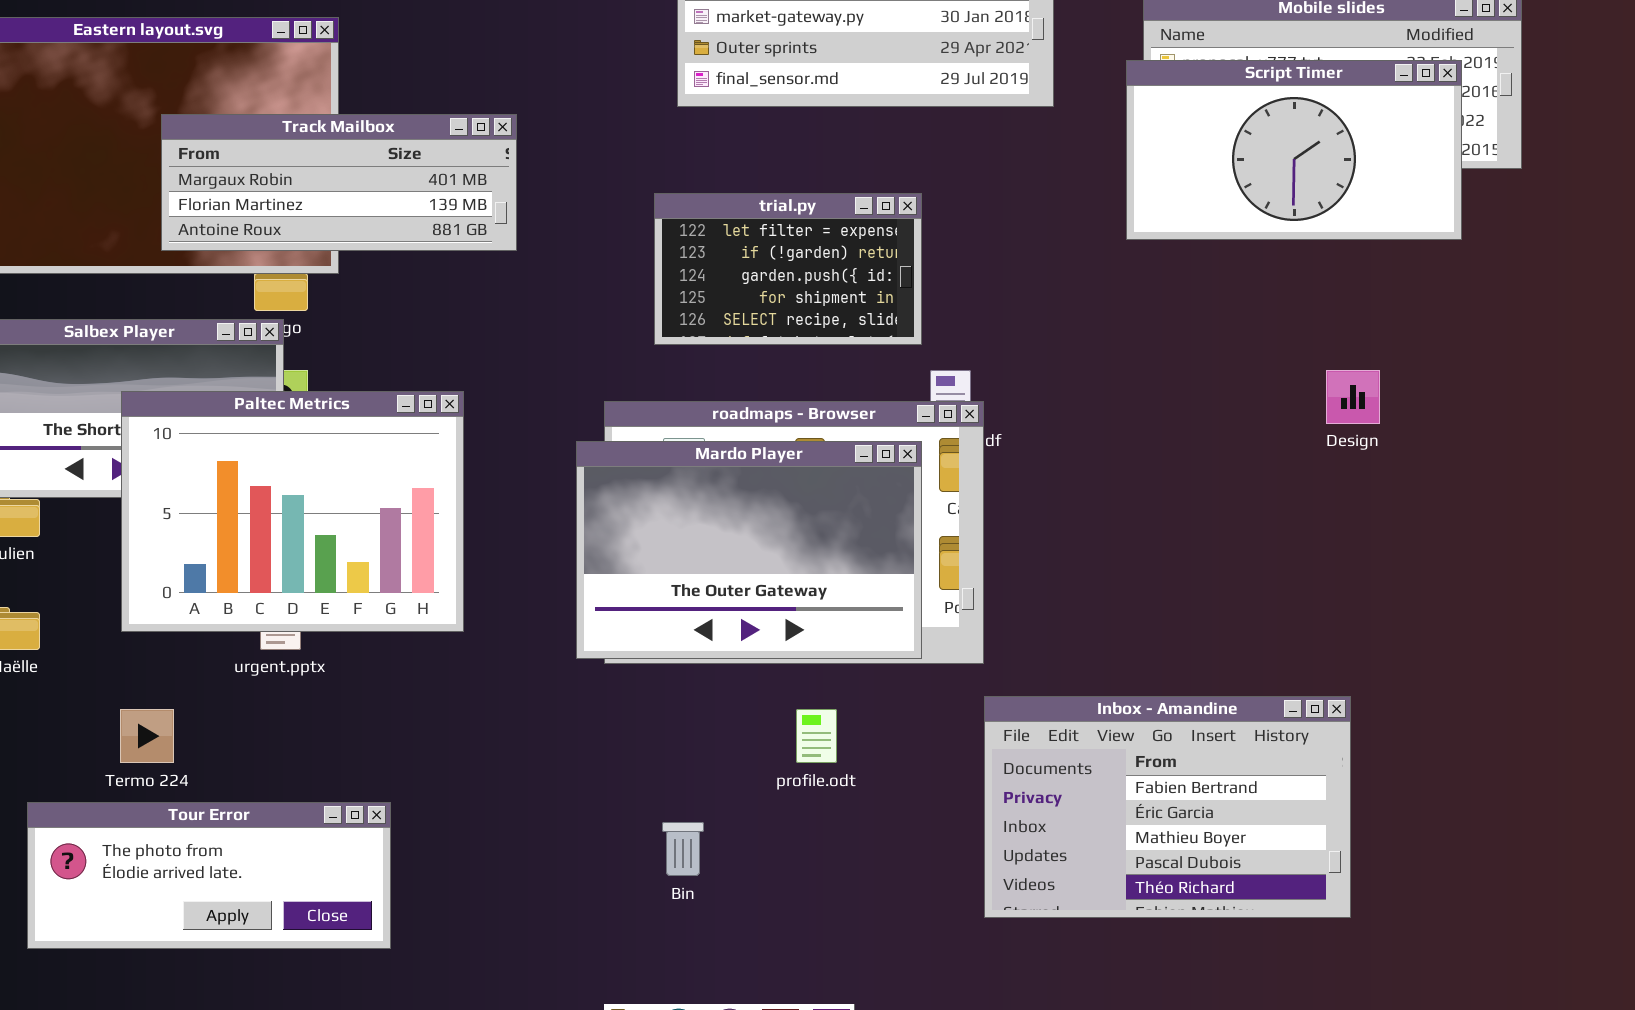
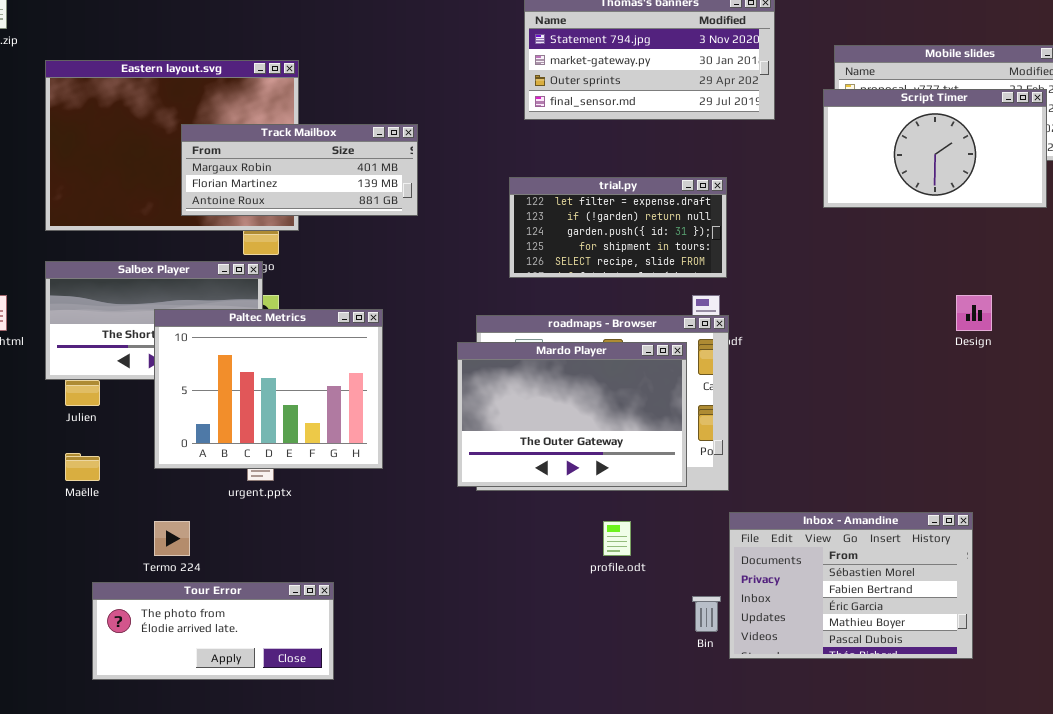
trial.py: [654,193,922,345] -> [509,177,727,278], resized
Inbox - Amandine: [984,696,1351,918] -> [729,512,973,659], scrolled up 1 row
Bin: [662,822,704,876] -> [692,596,721,632], moved

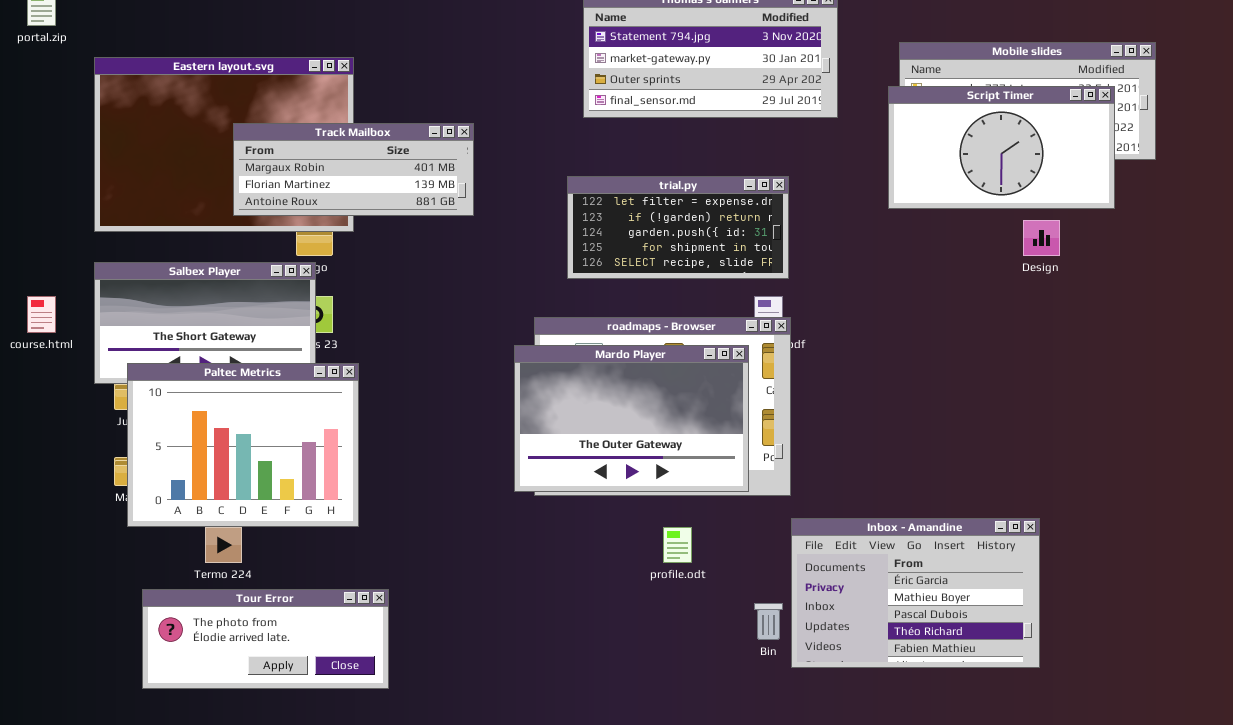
Design: [956,295,992,331] -> [1023,220,1060,256], moved
Paltec Metrics: [154,309,383,469] -> [127,363,359,527], moved
Inbox - Amandine: [729,512,973,659] -> [791,518,1040,668], scrolled down 2 rows

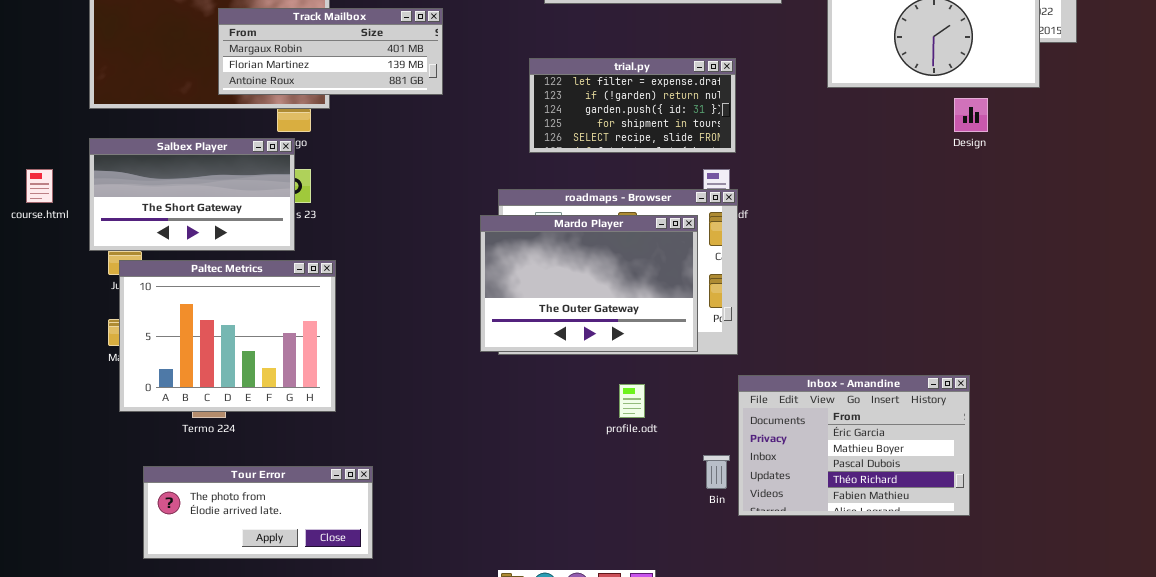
Paltec Metrics: [127,363,359,527] -> [119,260,336,412], moved
Tour Error: [142,589,389,689] -> [143,466,373,559], moved

